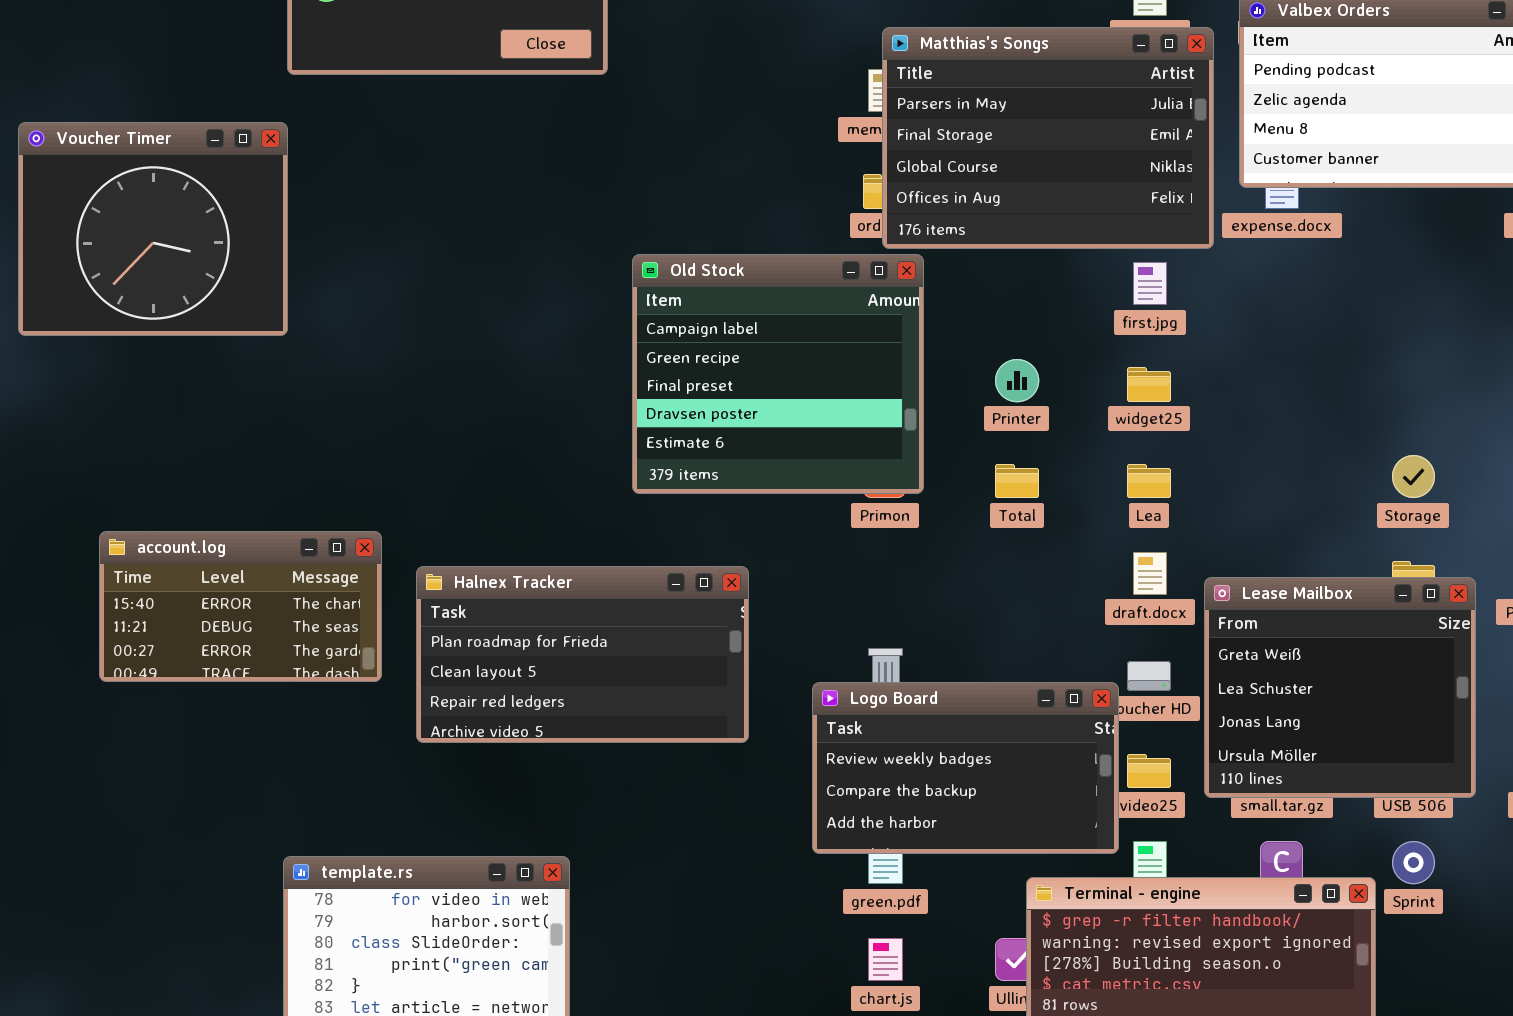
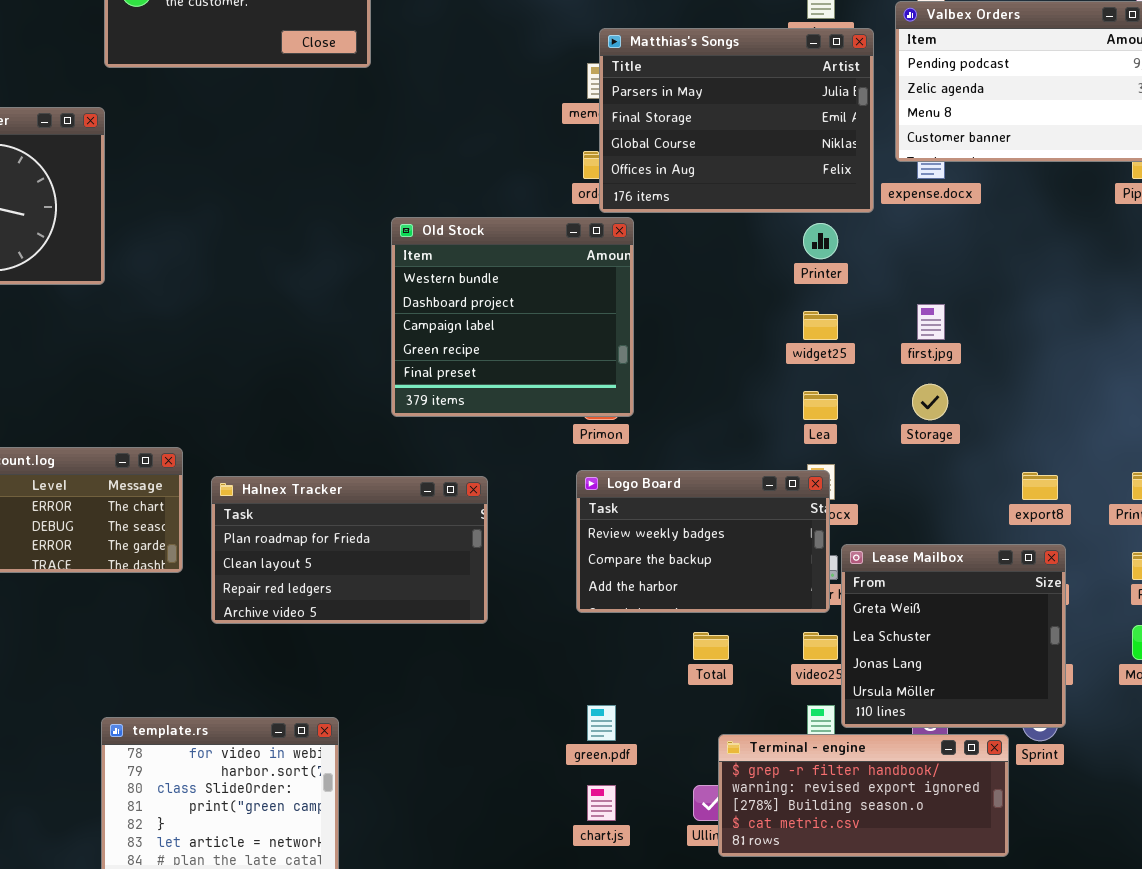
Old Stock: [632,254,924,494] -> [391,217,634,417], scrolled up 2 rows
first.jpg: [1133,262,1167,305] -> [917,304,945,340], moved
Printer: [995,359,1039,402] -> [803,223,838,259], moved
Storage: [1392,455,1435,498] -> [912,384,948,420], moved
Total: [995,464,1039,498] -> [693,632,729,660], moved
Lease Mailbox: [1204,577,1476,798] -> [841,544,1066,728], moved
Logo Board: [812,682,1119,854] -> [576,470,830,613], moved

